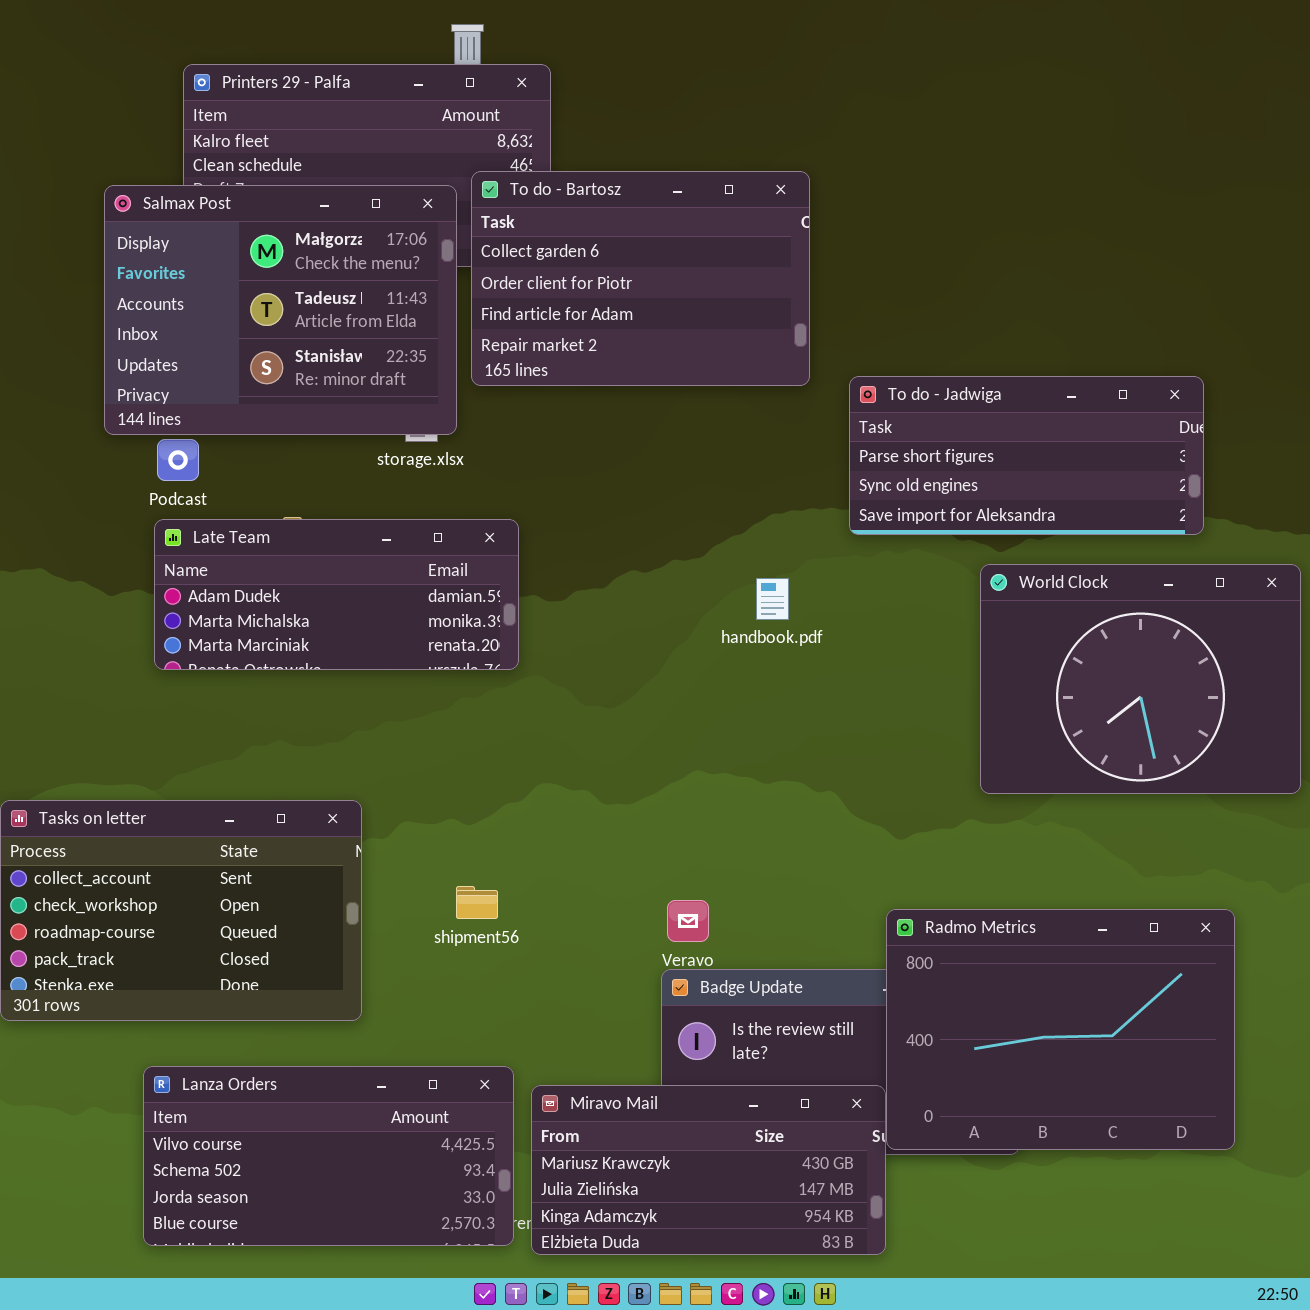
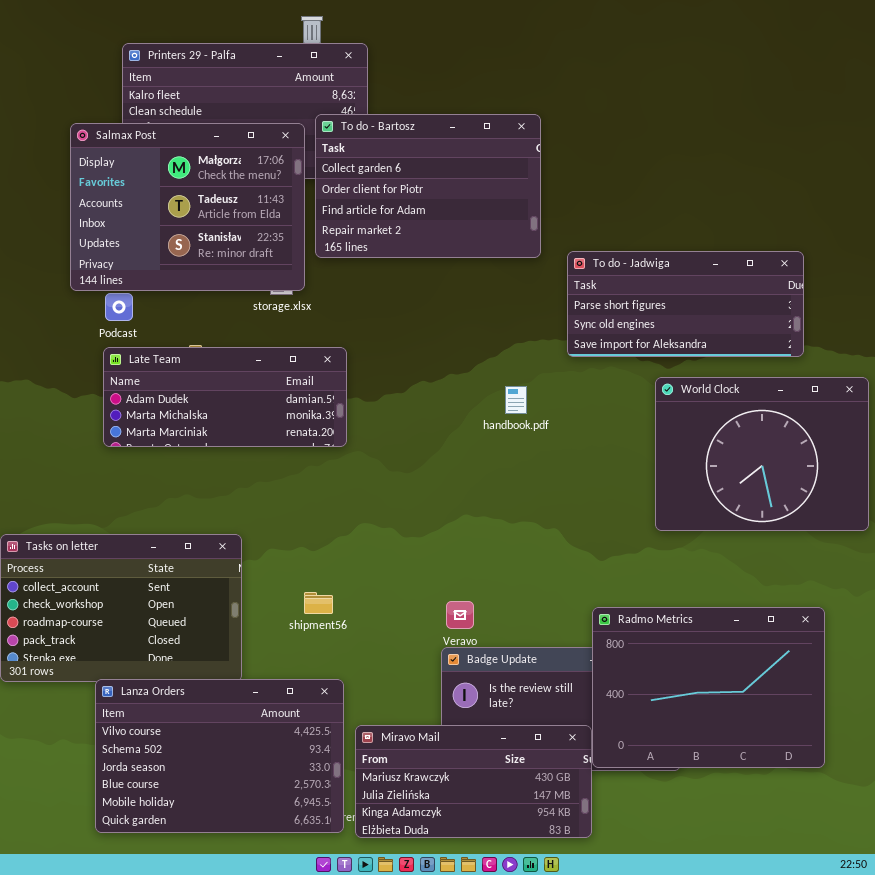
Lanza Orders: [143,1066,514,1246] -> [95,679,344,833], resized

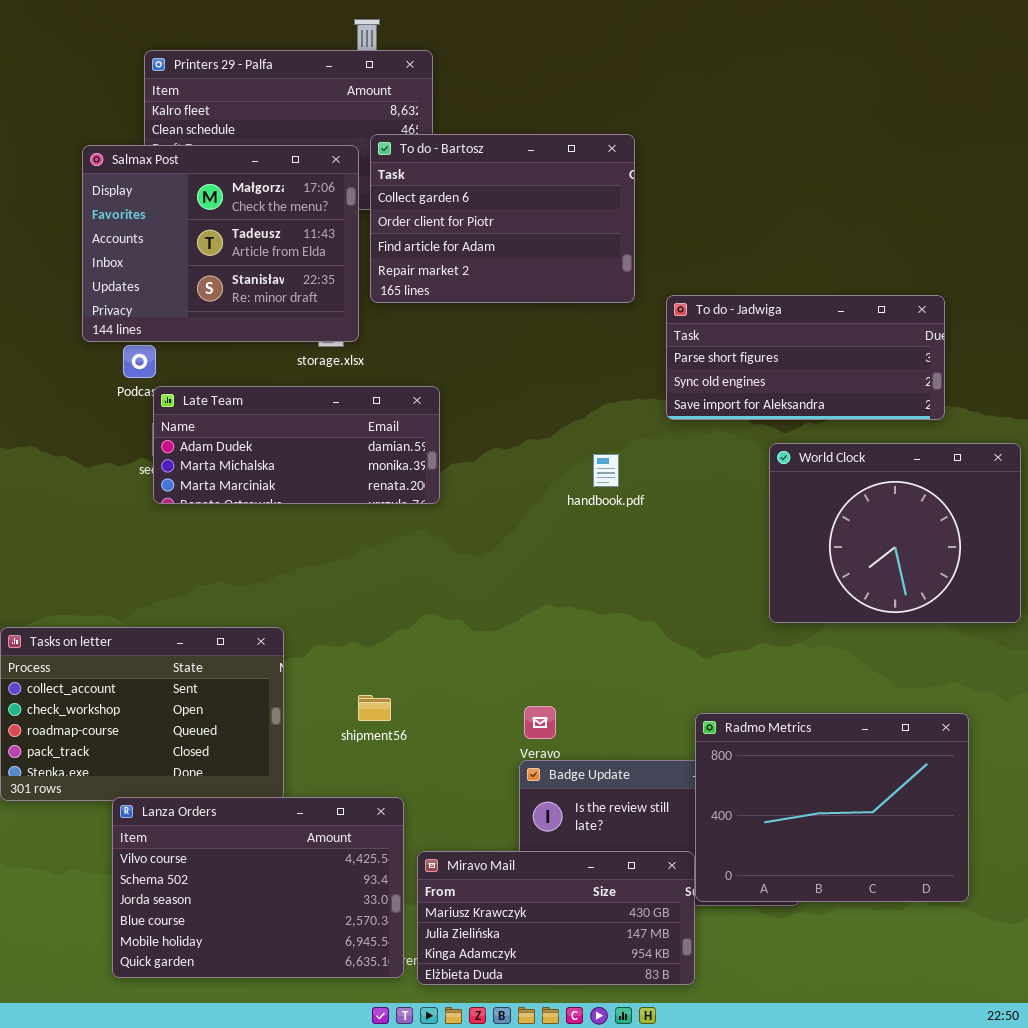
Late Team: [103,347,347,447] -> [153,386,440,504], moved

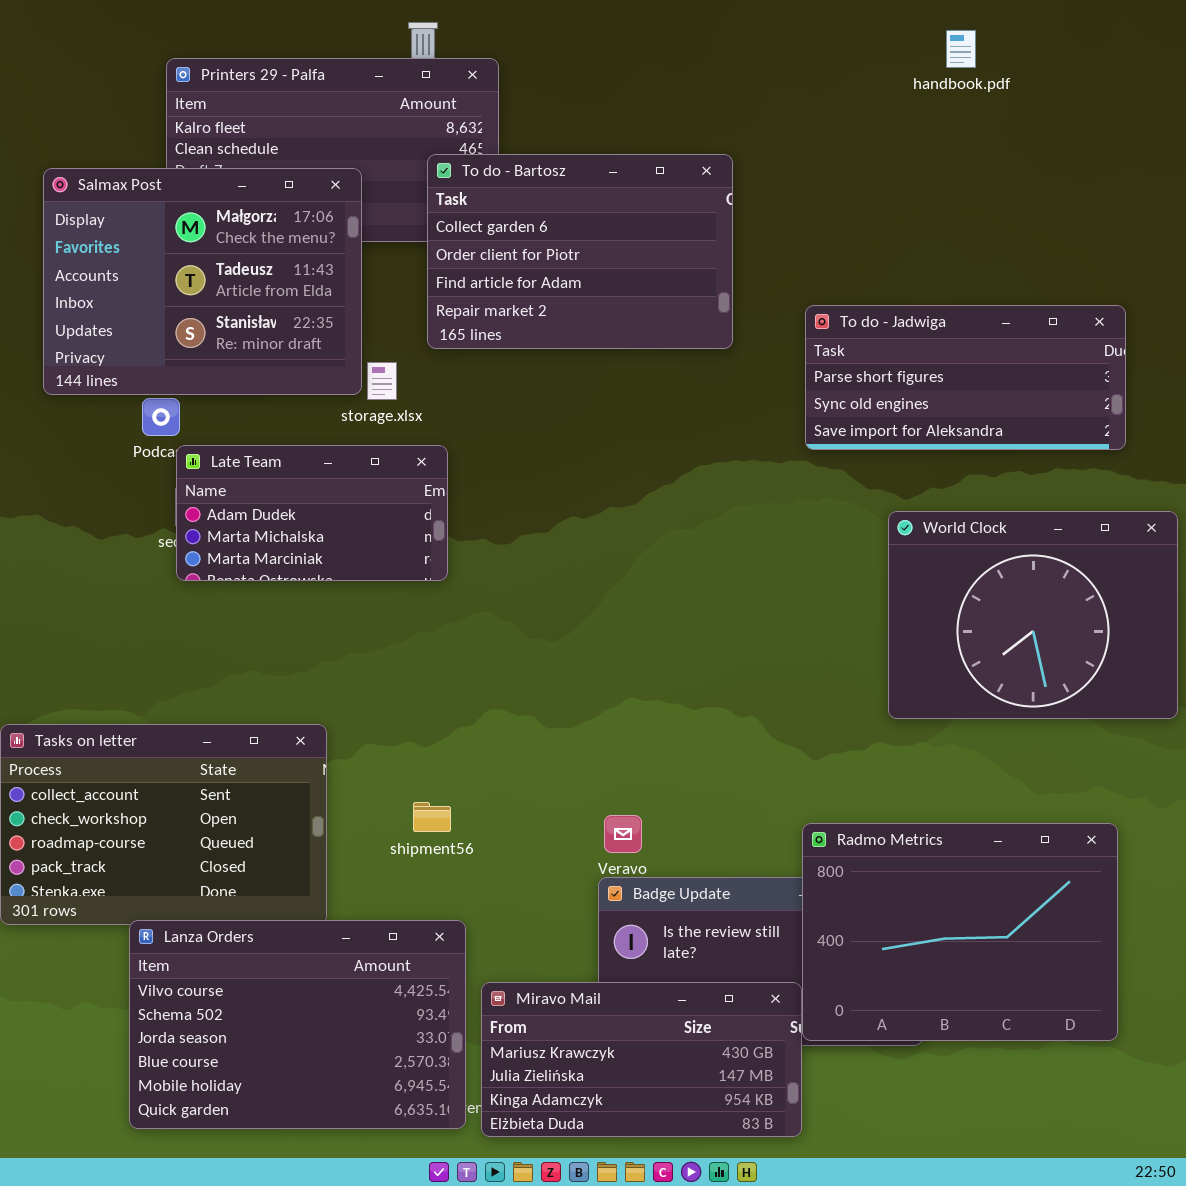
Salmax Post: [82,145,359,342] -> [43,168,362,395], moved
To do - Jadwiga: [666,295,945,420] -> [805,305,1126,450], moved
Late Team: [153,386,440,504] -> [176,445,448,581], resized
handbook.pdf: [593,454,619,487] -> [946,30,976,68], moved

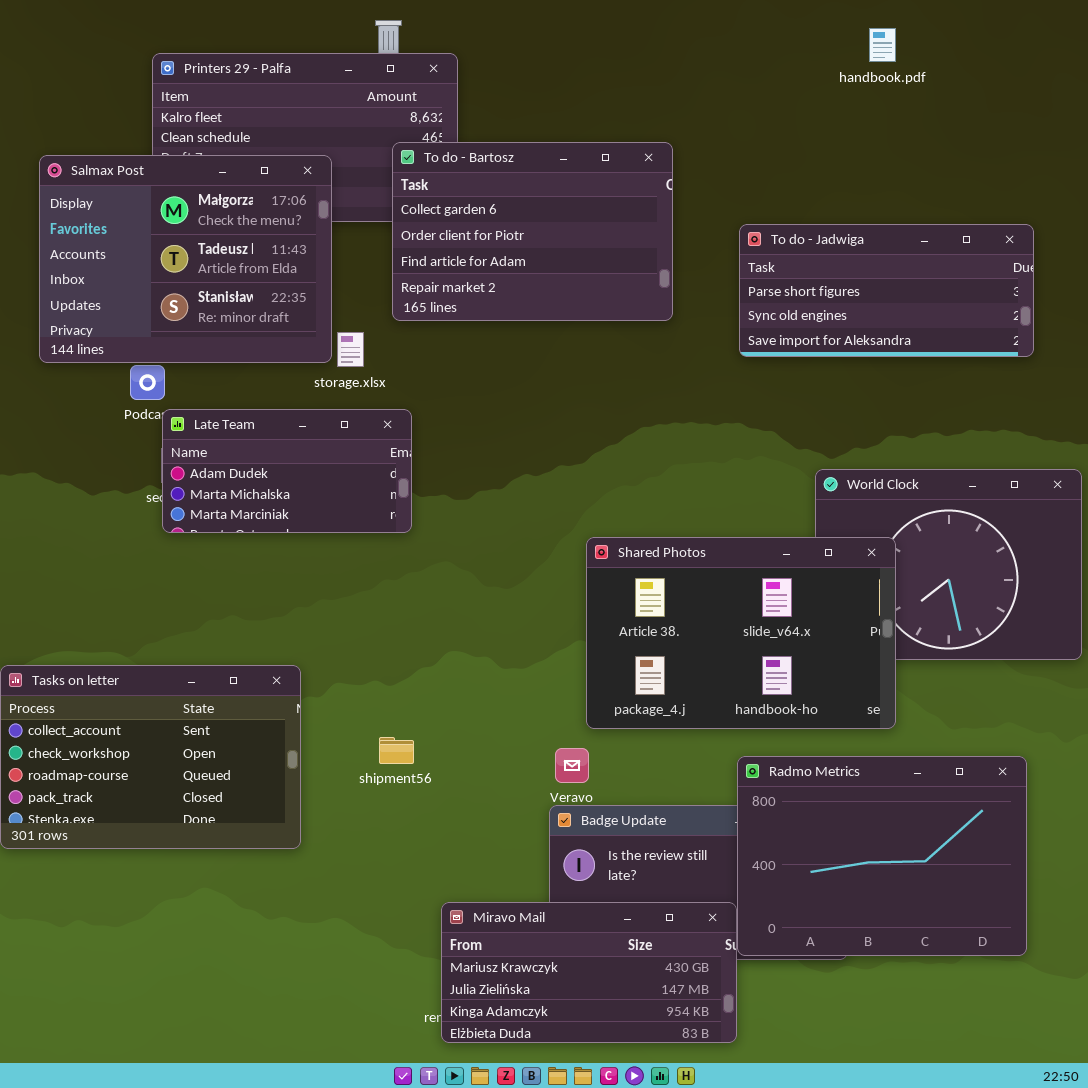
To do - Jadwiga: [805,305,1126,450] -> [739,224,1034,357], moved
Shared Photos: none -> [586,537,896,729], opened
Lanza Orders: [129,920,466,1129] -> none, closed

